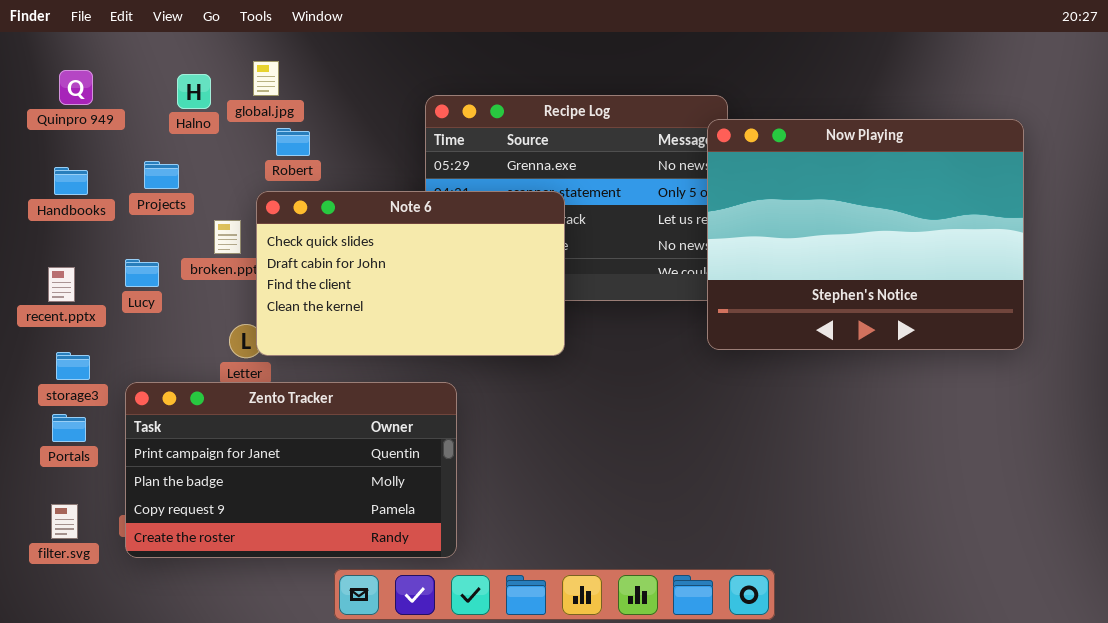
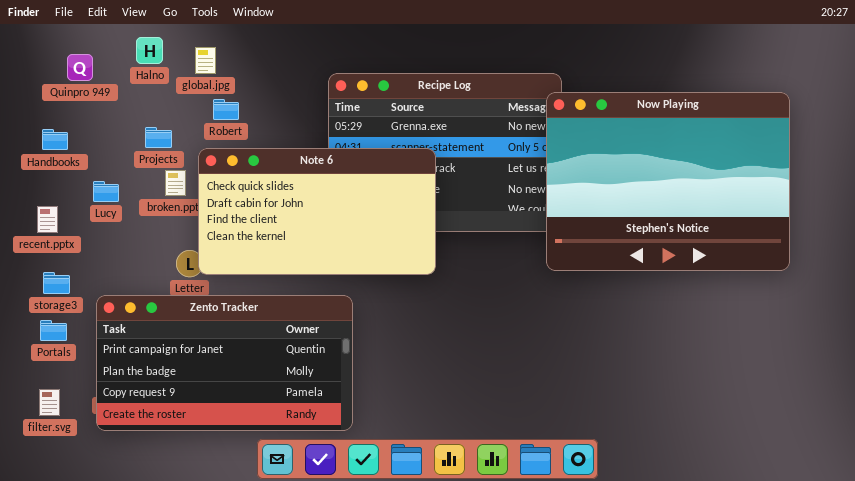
Quinpro 949: [59,70,93,105] -> [67,54,93,81], moved
Halno: [177,74,211,109] -> [136,37,163,64], moved
Projects: [144,161,179,189] -> [145,127,172,148], moved
Lucy: [125,259,159,287] -> [93,181,119,202], moved

